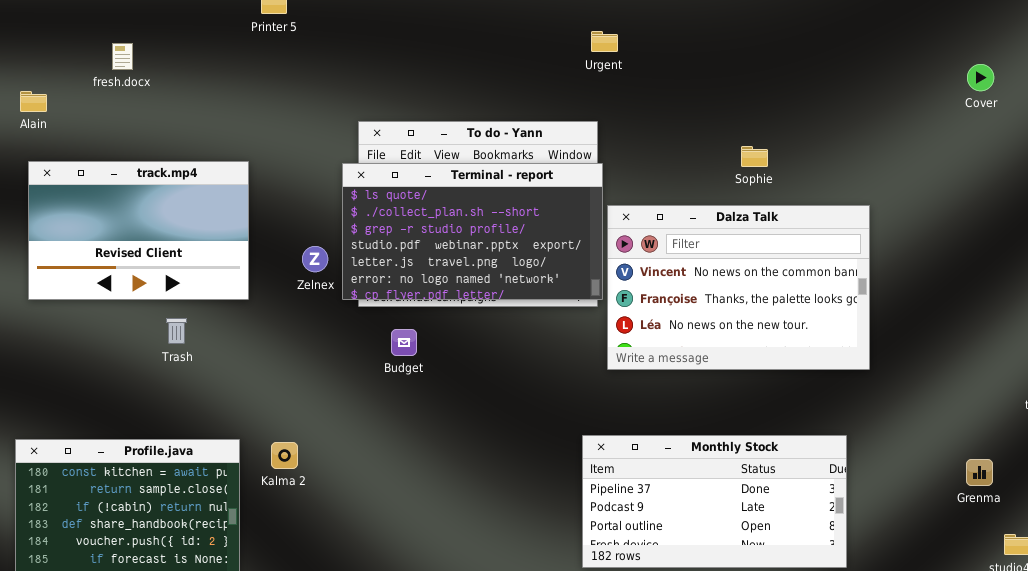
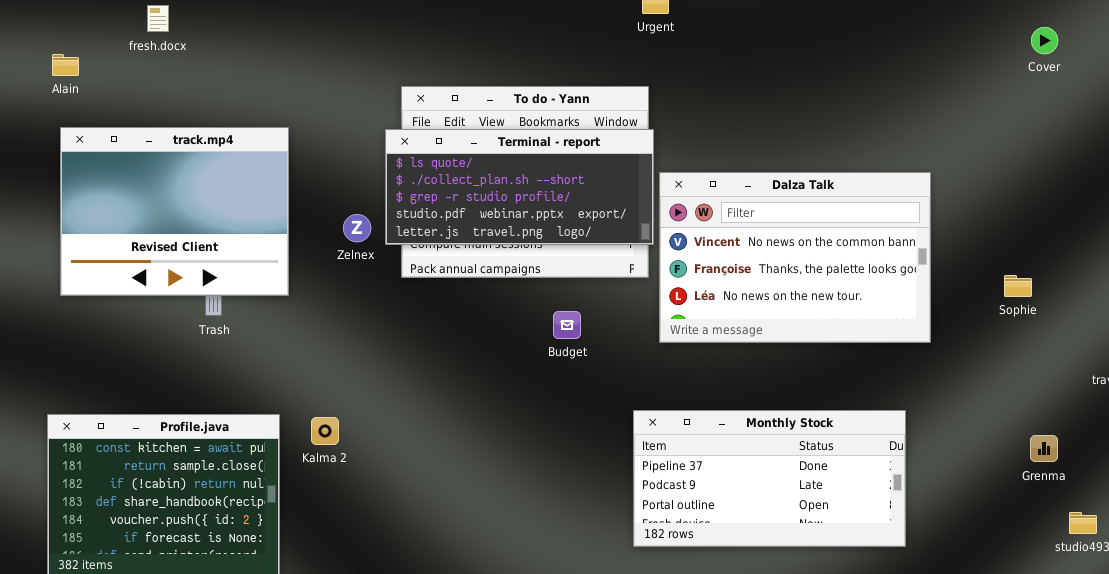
Sophie: [741,146,768,167] -> [1004,275,1032,297], moved
track.mp4: [28,161,249,300] -> [60,127,289,296], resized
Terminal - report: [342,163,603,300] -> [385,129,654,245], resized
Budget: [391,329,417,356] -> [553,311,581,339], moved

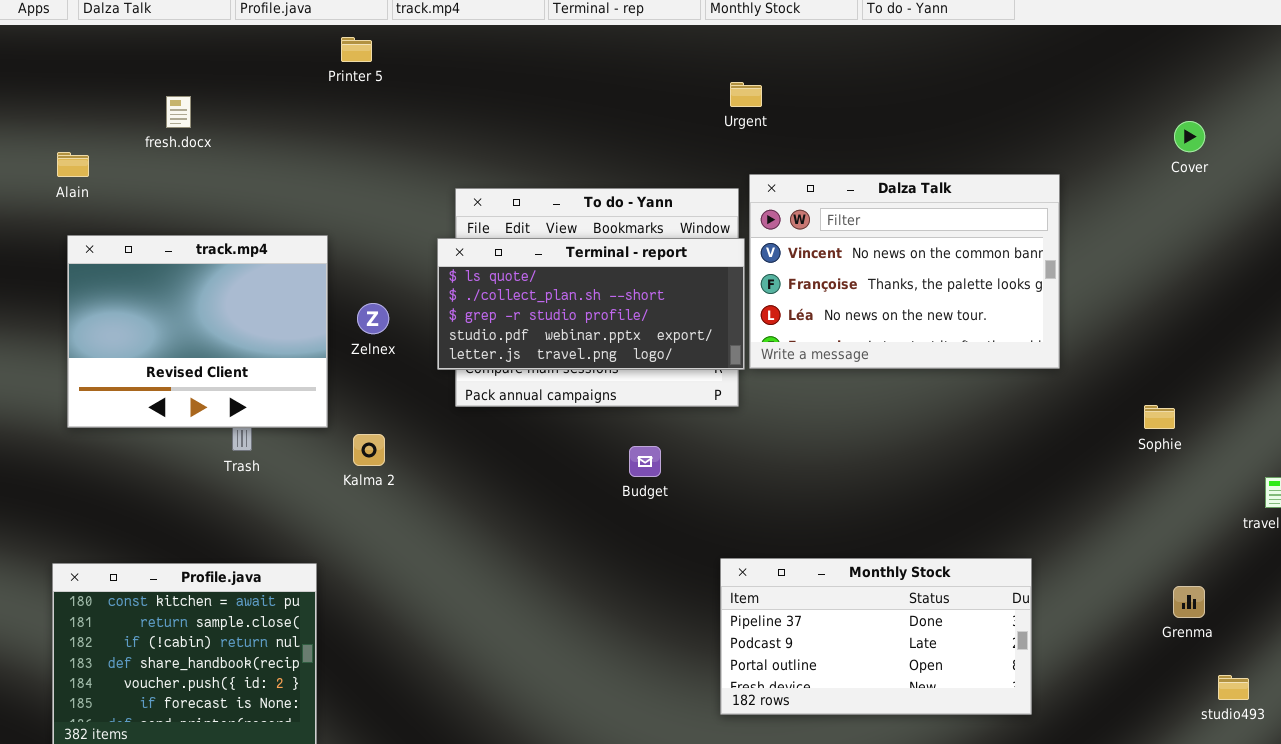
Dalza Talk: [659,172,931,343] -> [749,174,1060,369], moved
Zelnex: [343,214,371,242] -> [357,303,389,334], moved
Kalma 2: [311,417,339,445] -> [353,434,385,466], moved

